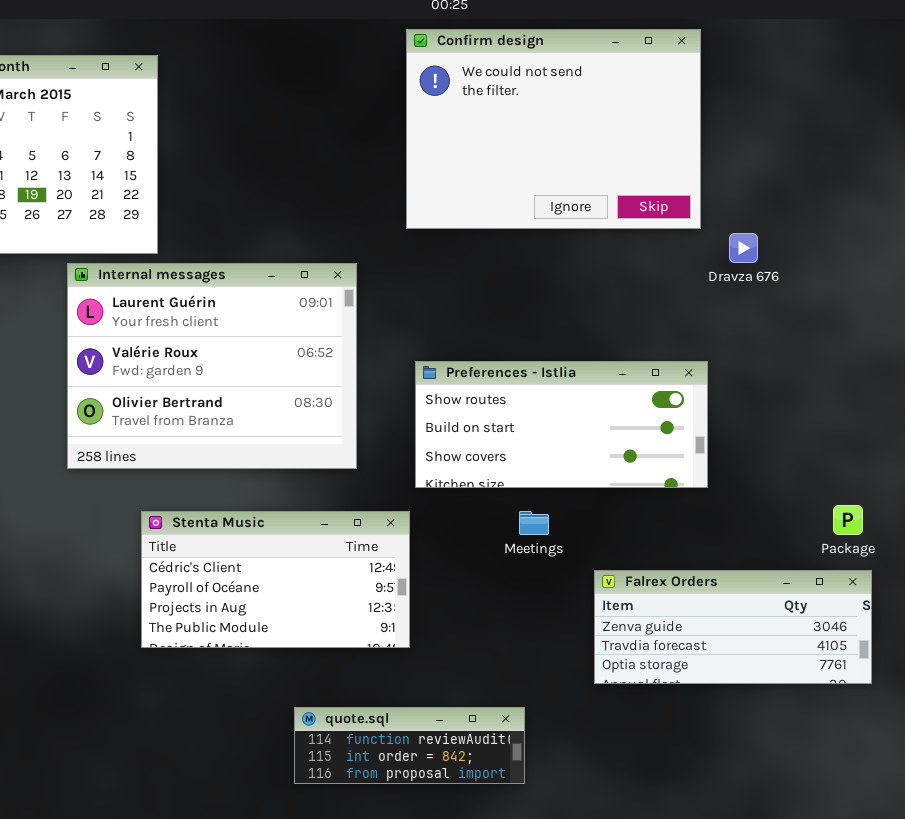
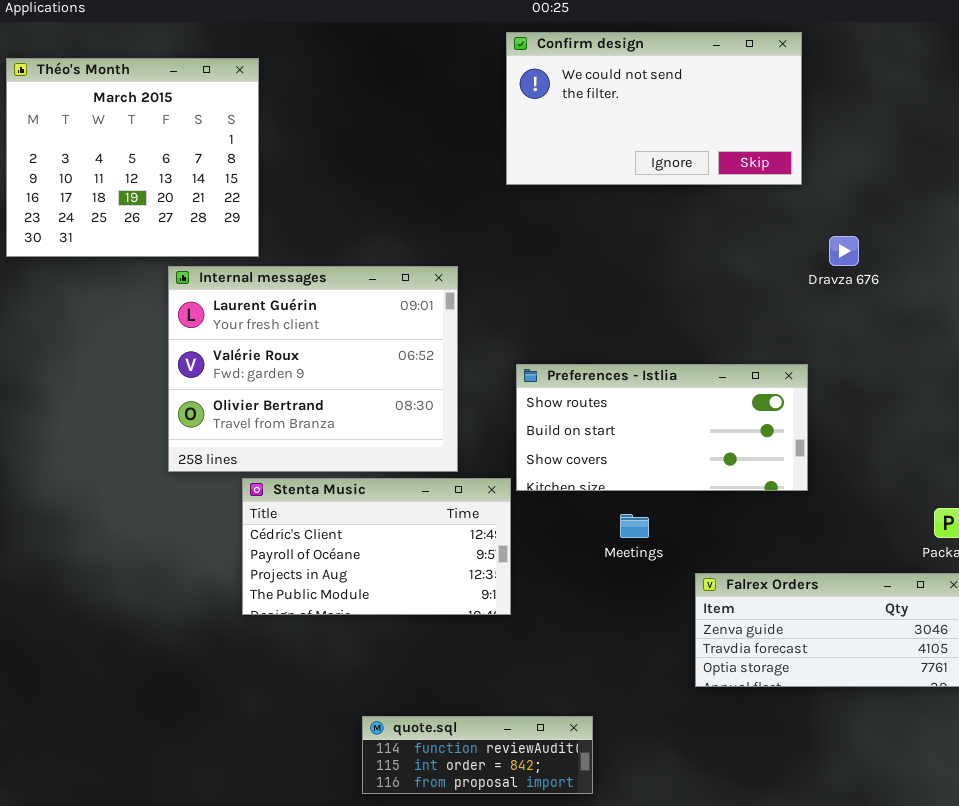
Confirm design: [406,29,701,229] -> [506,32,802,185], resized
Stenta Music: [141,511,410,648] -> [242,478,511,615], moved
quote.sql: [294,707,525,784] -> [362,716,593,794], moved

